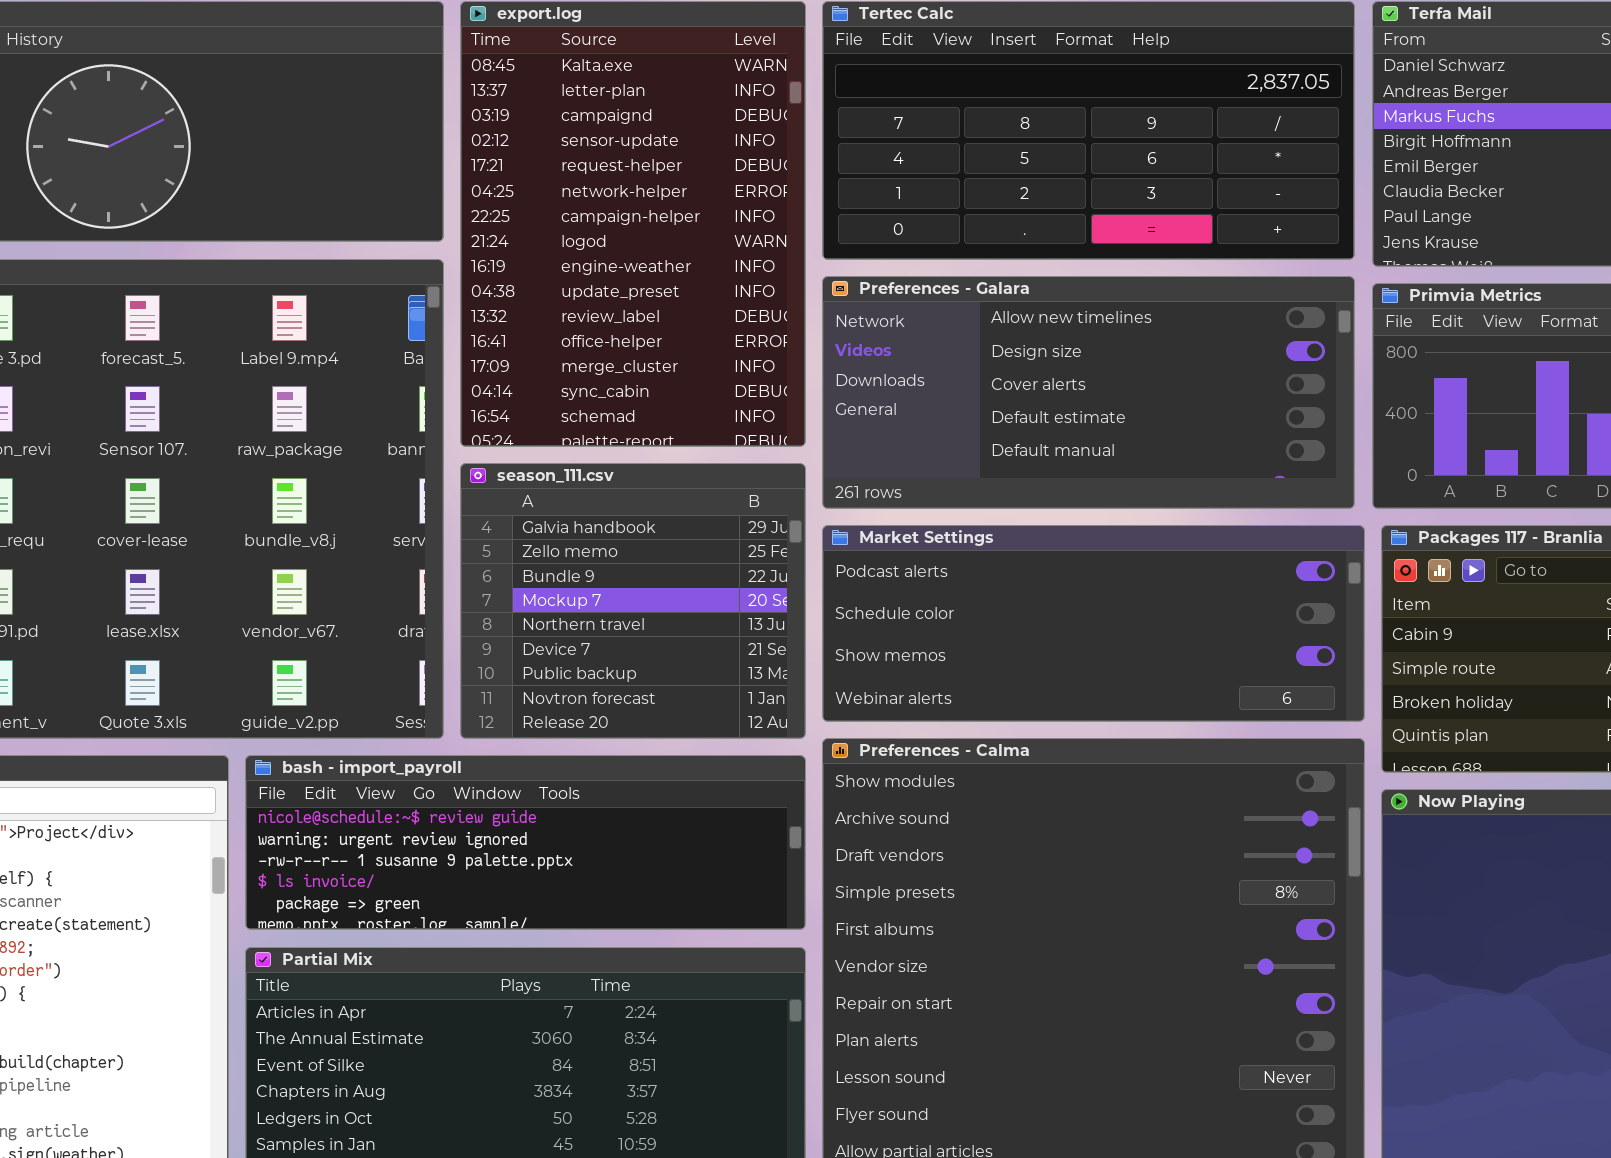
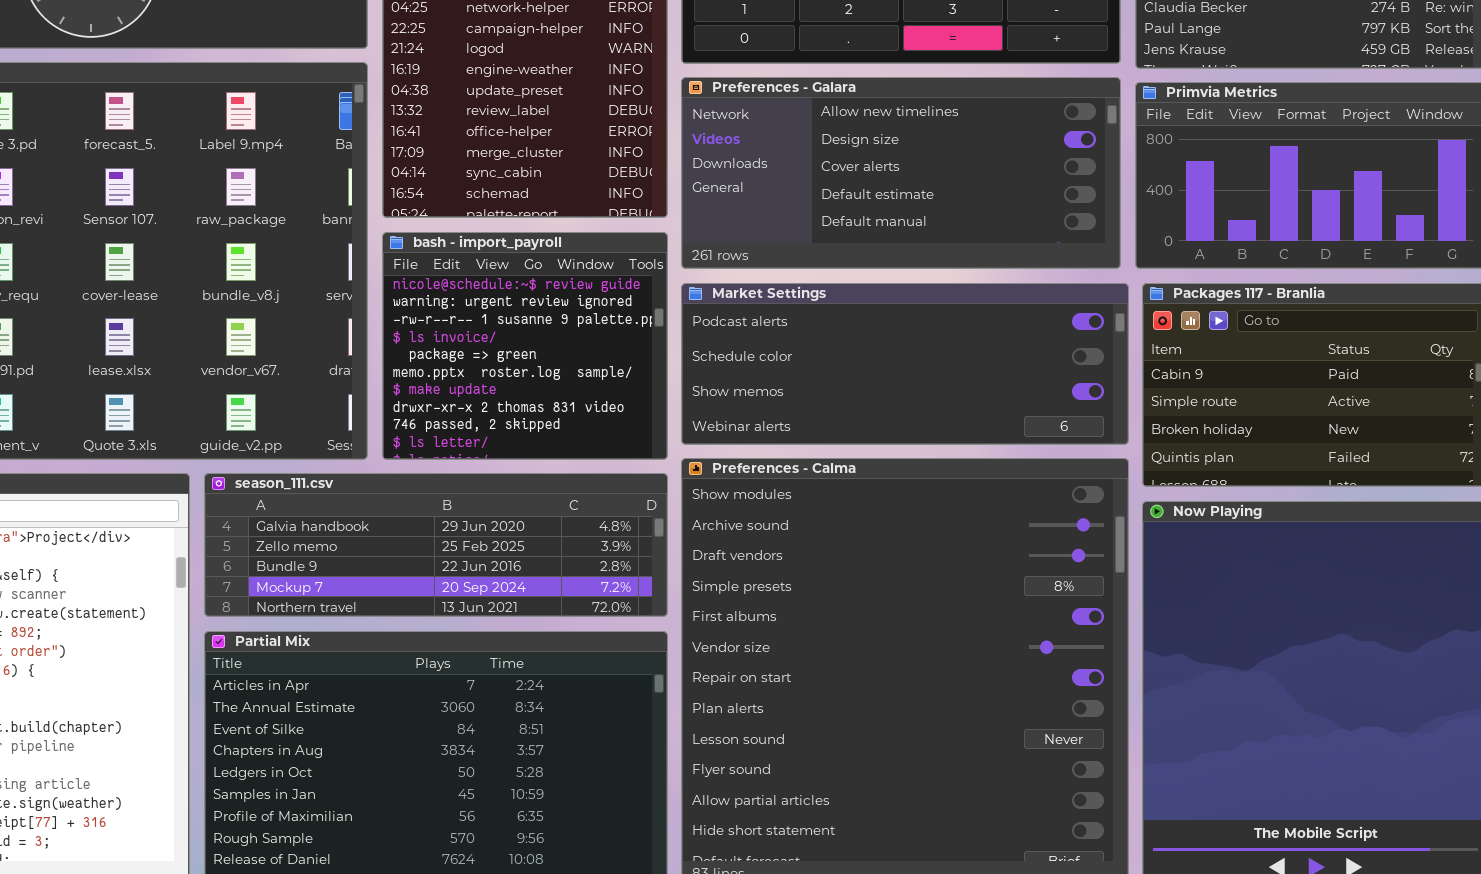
season_111.csv: [460,463,806,739] -> [204,473,668,617], moved, resized
bash - import_payroll: [245,755,806,930] -> [382,232,668,460], moved, resized

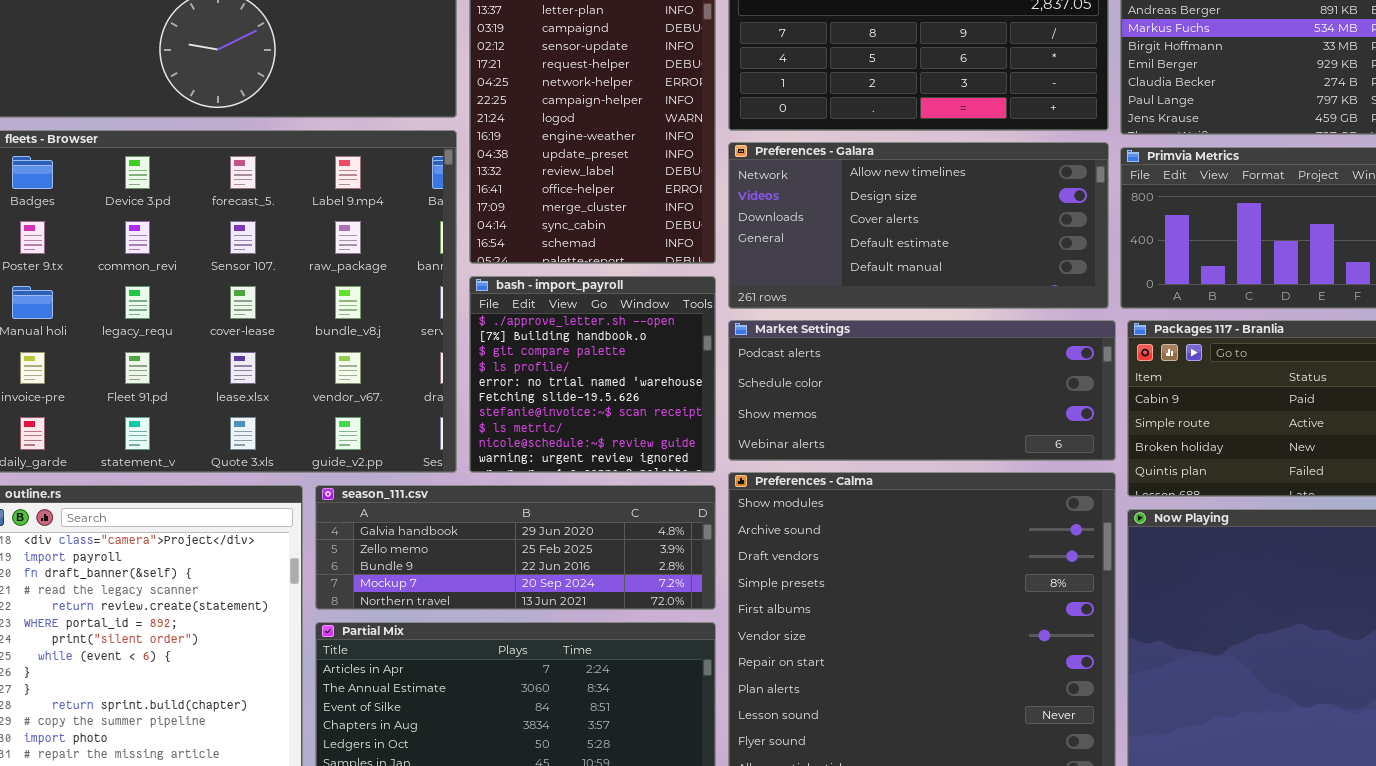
bash - import_payroll: [382,232,668,460] -> [469,276,716,473], scrolled up 8 rows

